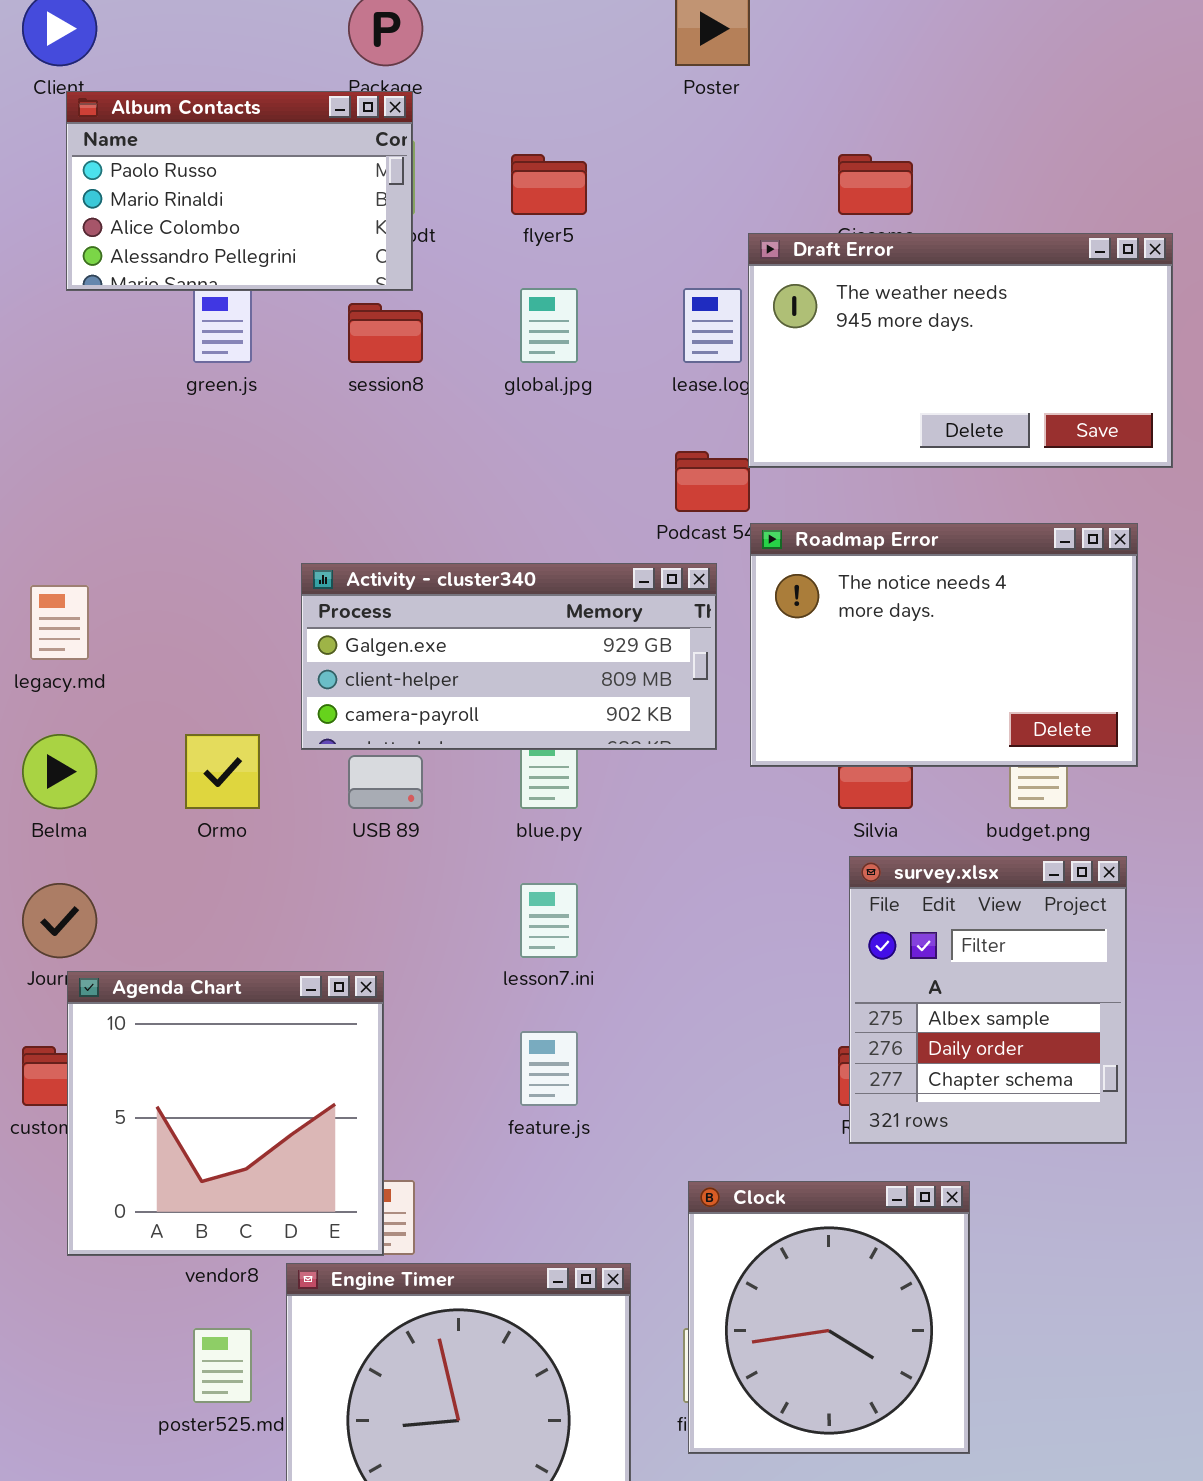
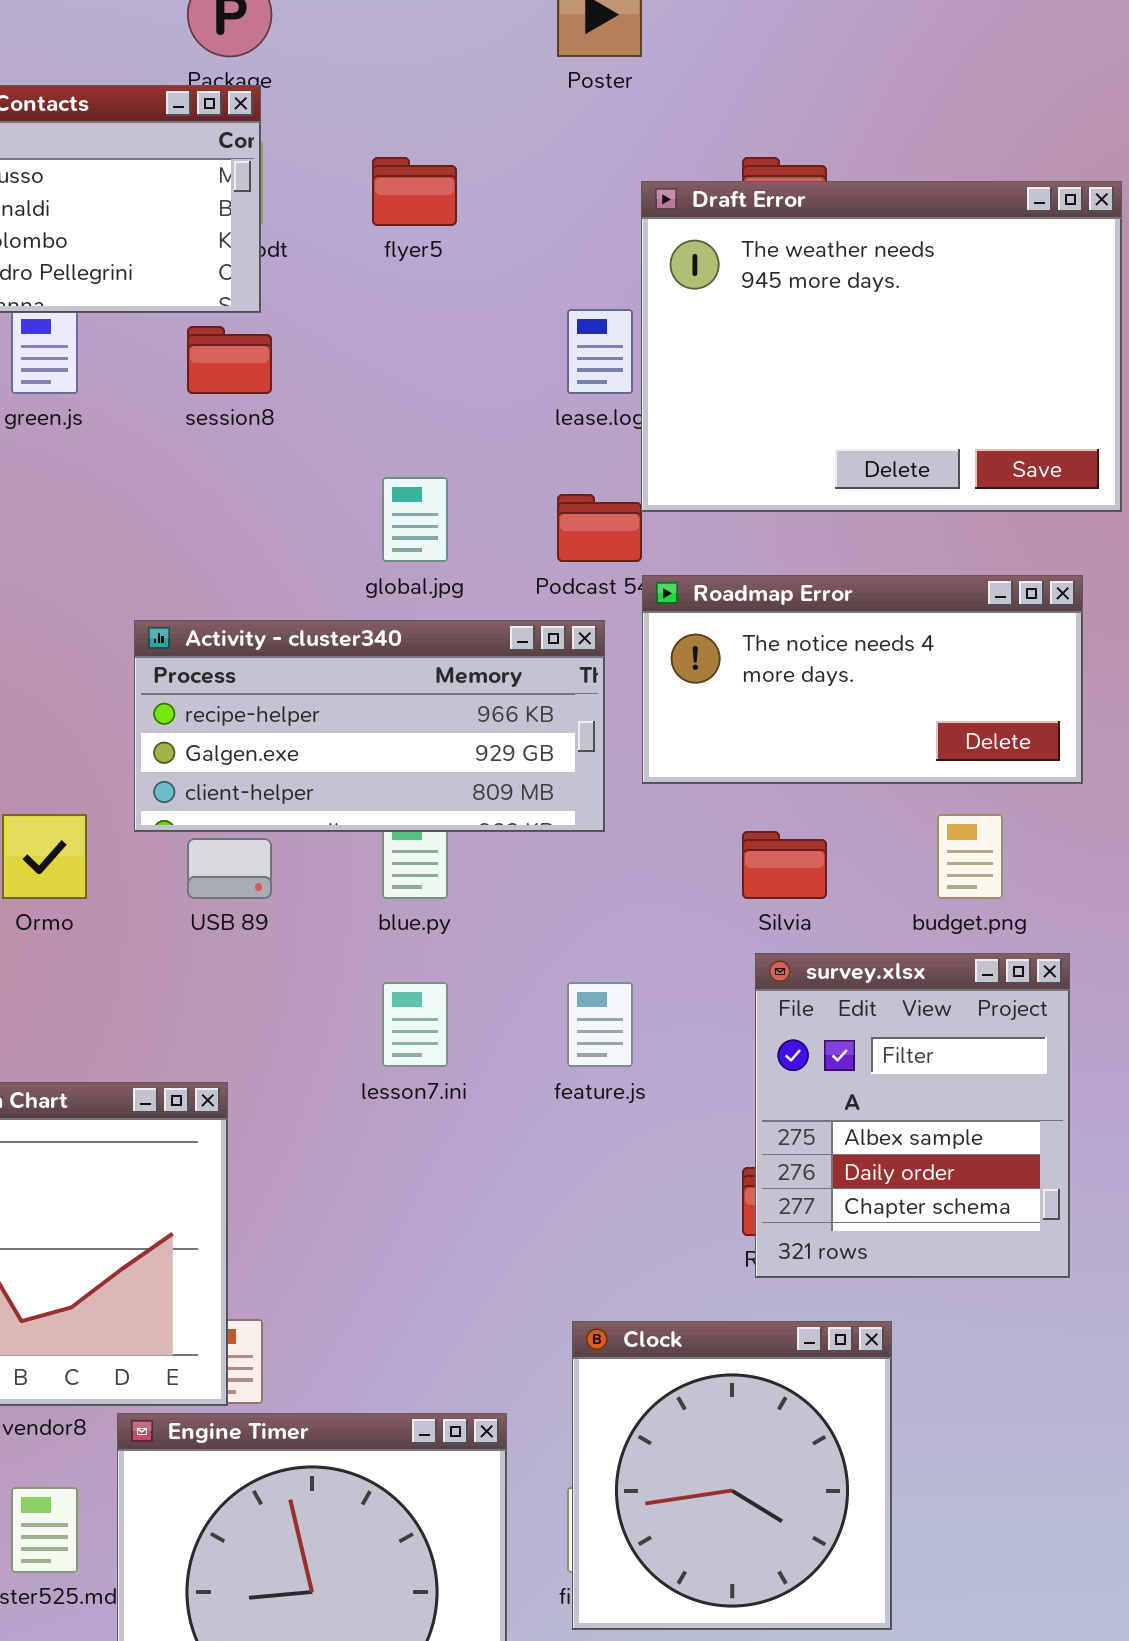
Draft Error: [748,233,1173,468] -> [641,181,1122,512], resized
global.jpg: [520,288,578,363] -> [382,477,448,562], moved
Roadmap Error: [750,523,1138,767] -> [642,575,1083,784], resized
Activity - cluster340: [301,563,717,750] -> [134,620,605,832], scrolled up 1 row
feature.js: [520,1031,578,1106] -> [567,982,633,1067], moved

